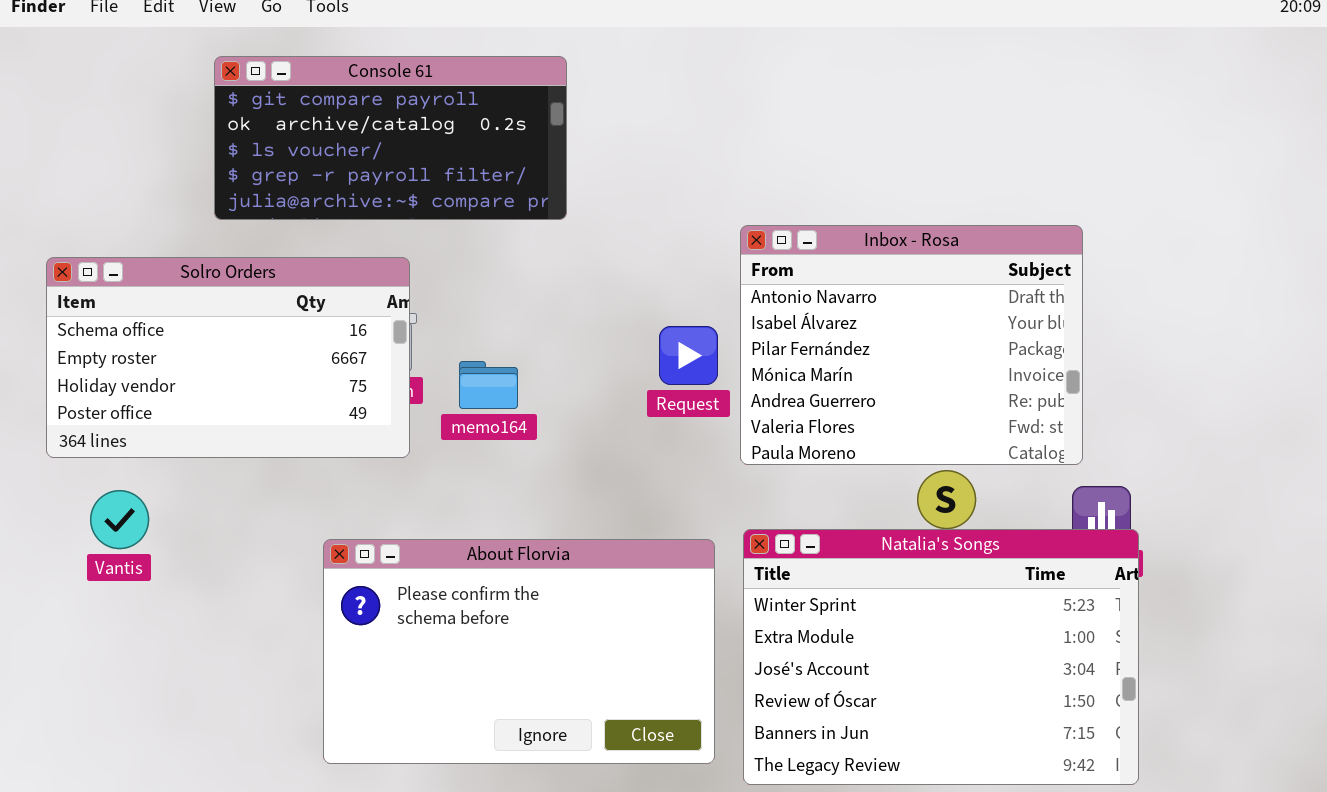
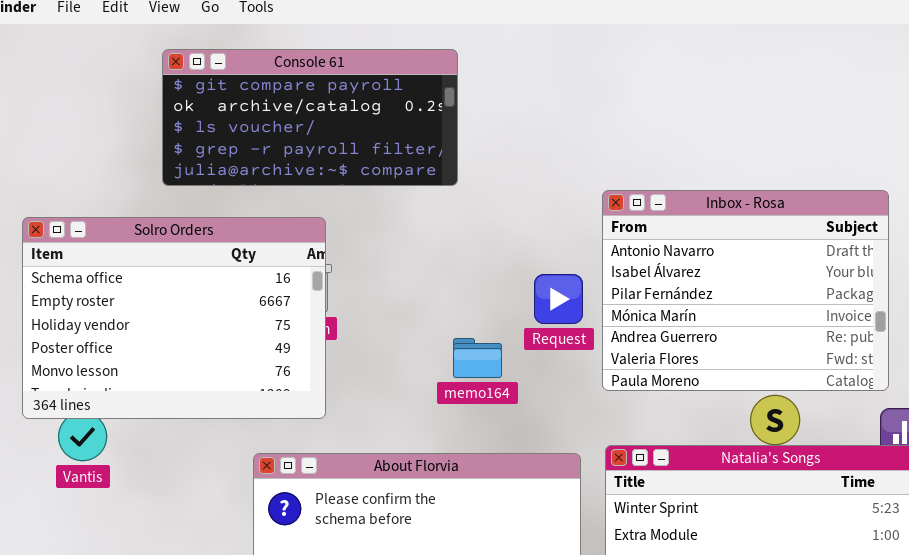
Solro Orders: [46,257,410,458] -> [22,217,326,419], resized
memo164: [459,361,518,409] -> [453,338,502,378], moved

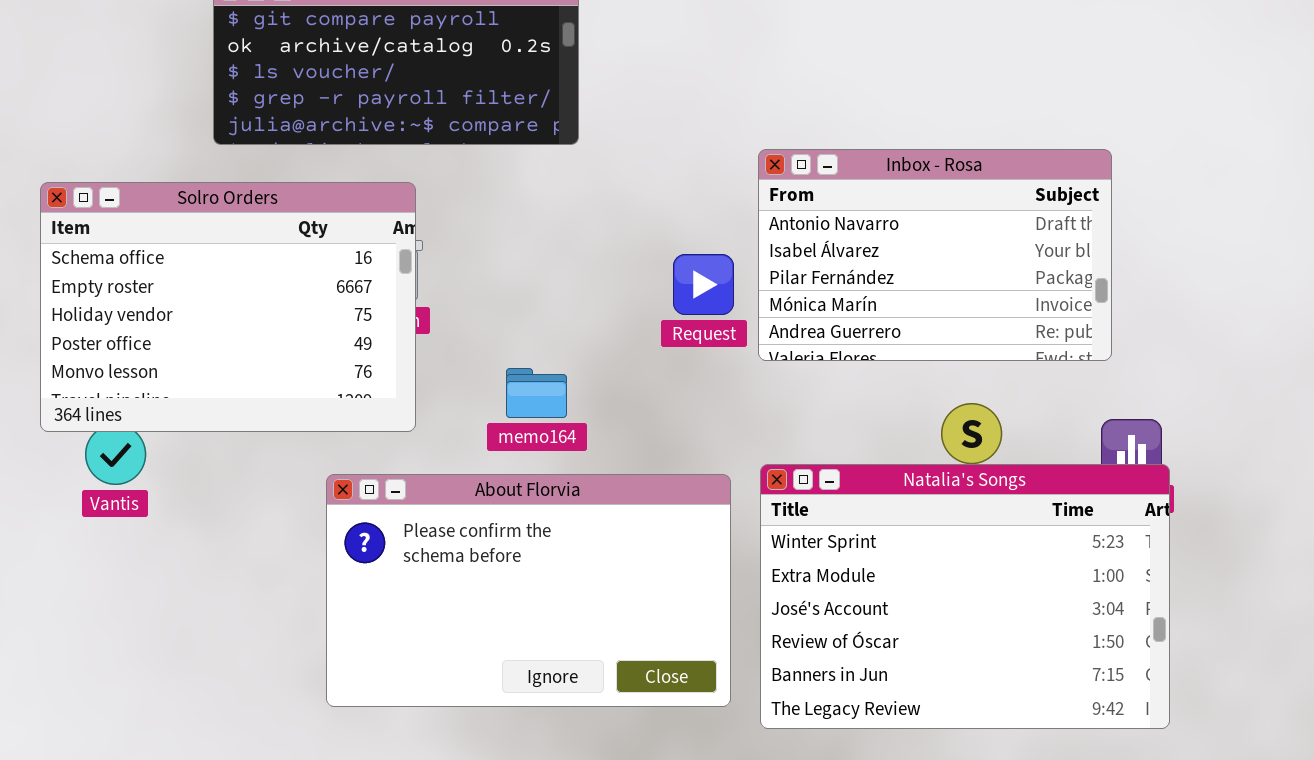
Inbox - Rosa: [602,190,889,391] -> [758,149,1112,361], resized
memo164: [453,338,502,378] -> [506,368,567,418], moved

